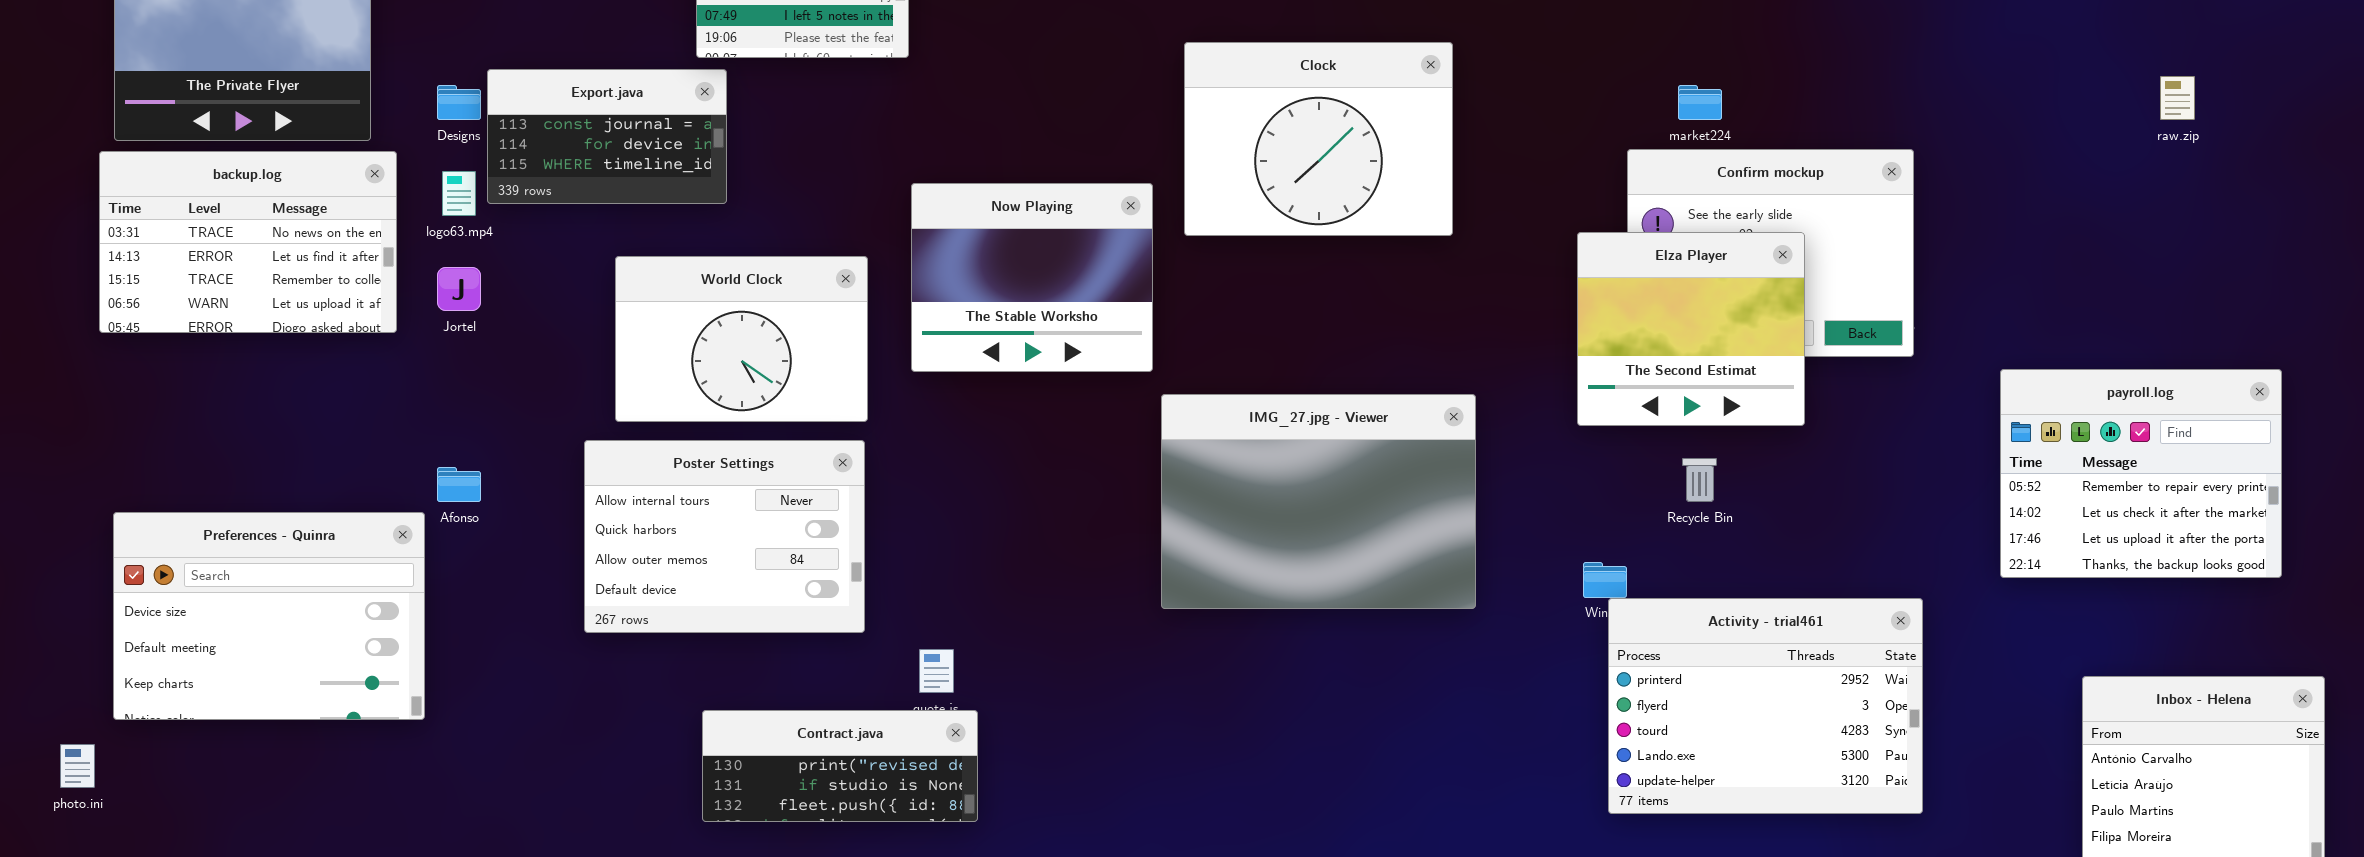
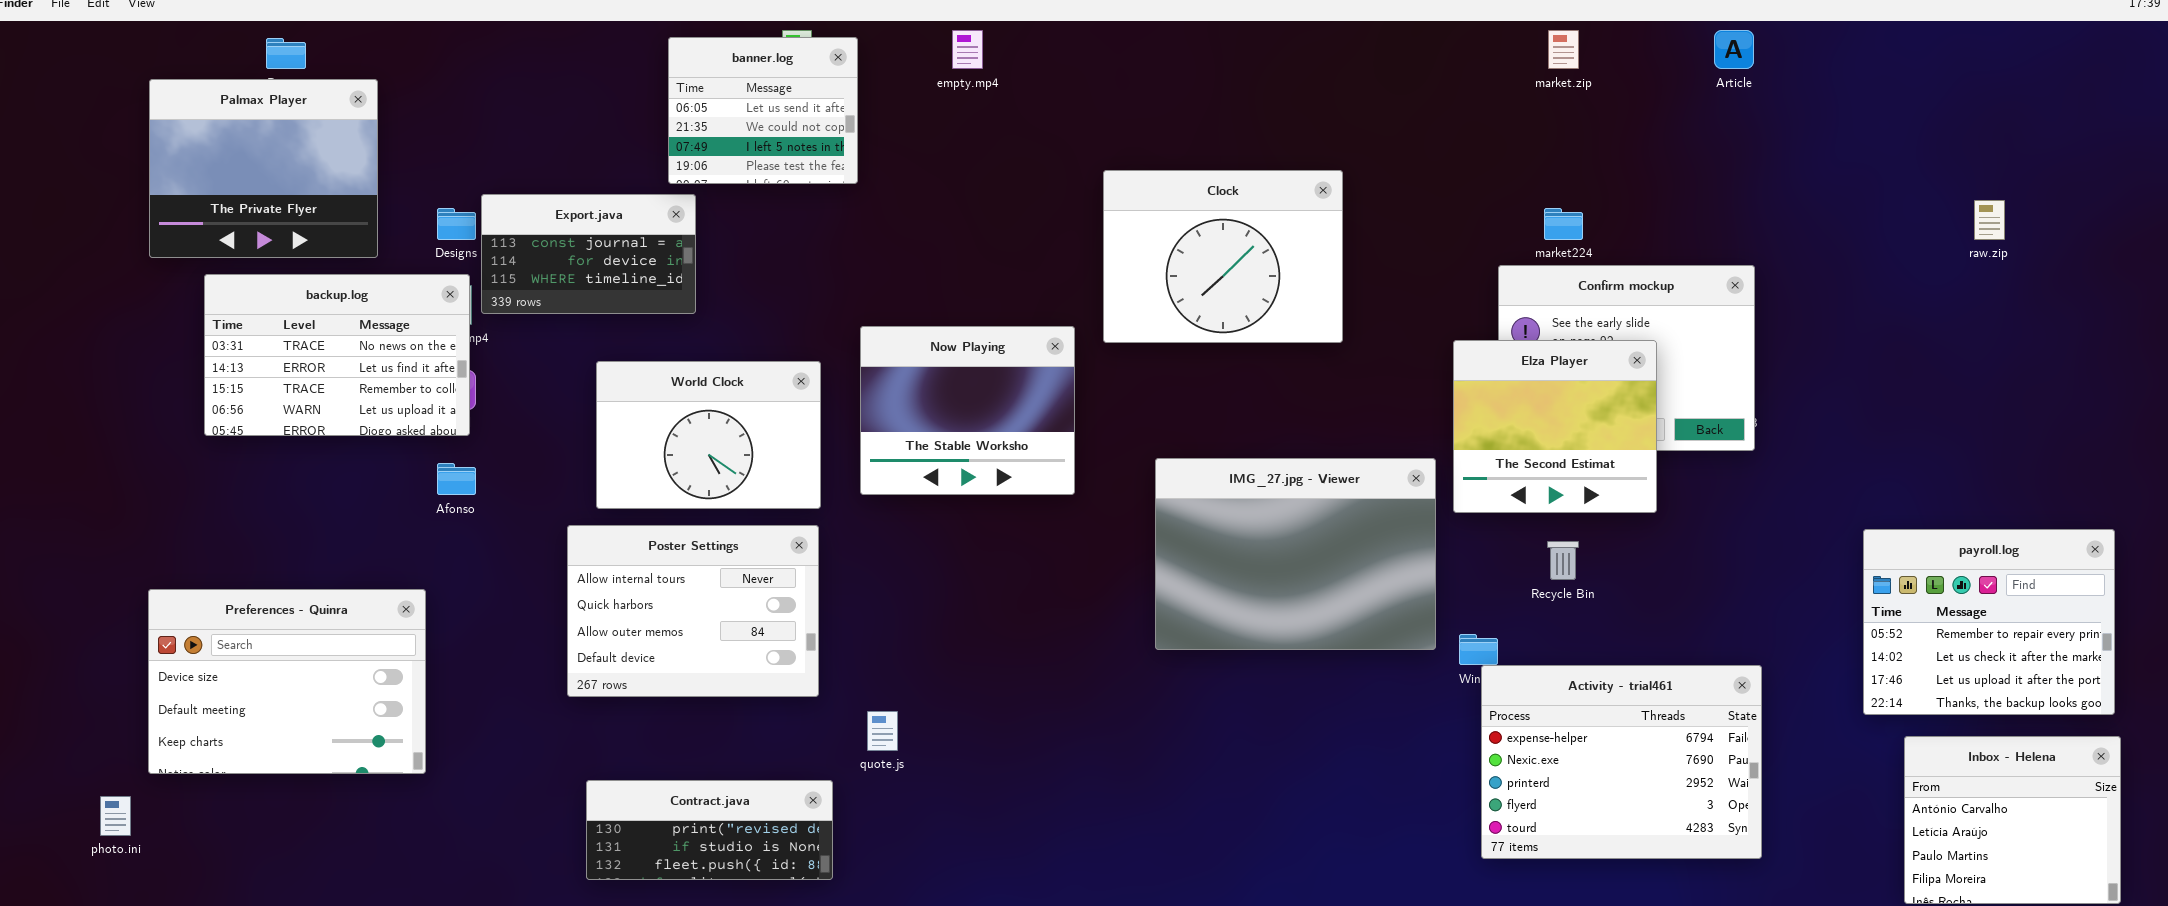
backup.log: [99,151,397,333] -> [204,274,470,436], moved
Now Playing: [911,183,1153,372] -> [860,326,1075,495], moved
payroll.log: [2000,369,2282,578] -> [1863,529,2115,715], moved
IMG_27.jpg - Viewer: [1161,394,1476,609] -> [1155,458,1436,650], moved
Afonso: [437,467,481,502] -> [437,463,476,495], moved
Activity - trial461: [1608,598,1923,814] -> [1481,665,1762,859], scrolled up 2 rows
Contract.java: [702,710,978,822] -> [586,780,833,880], moved

